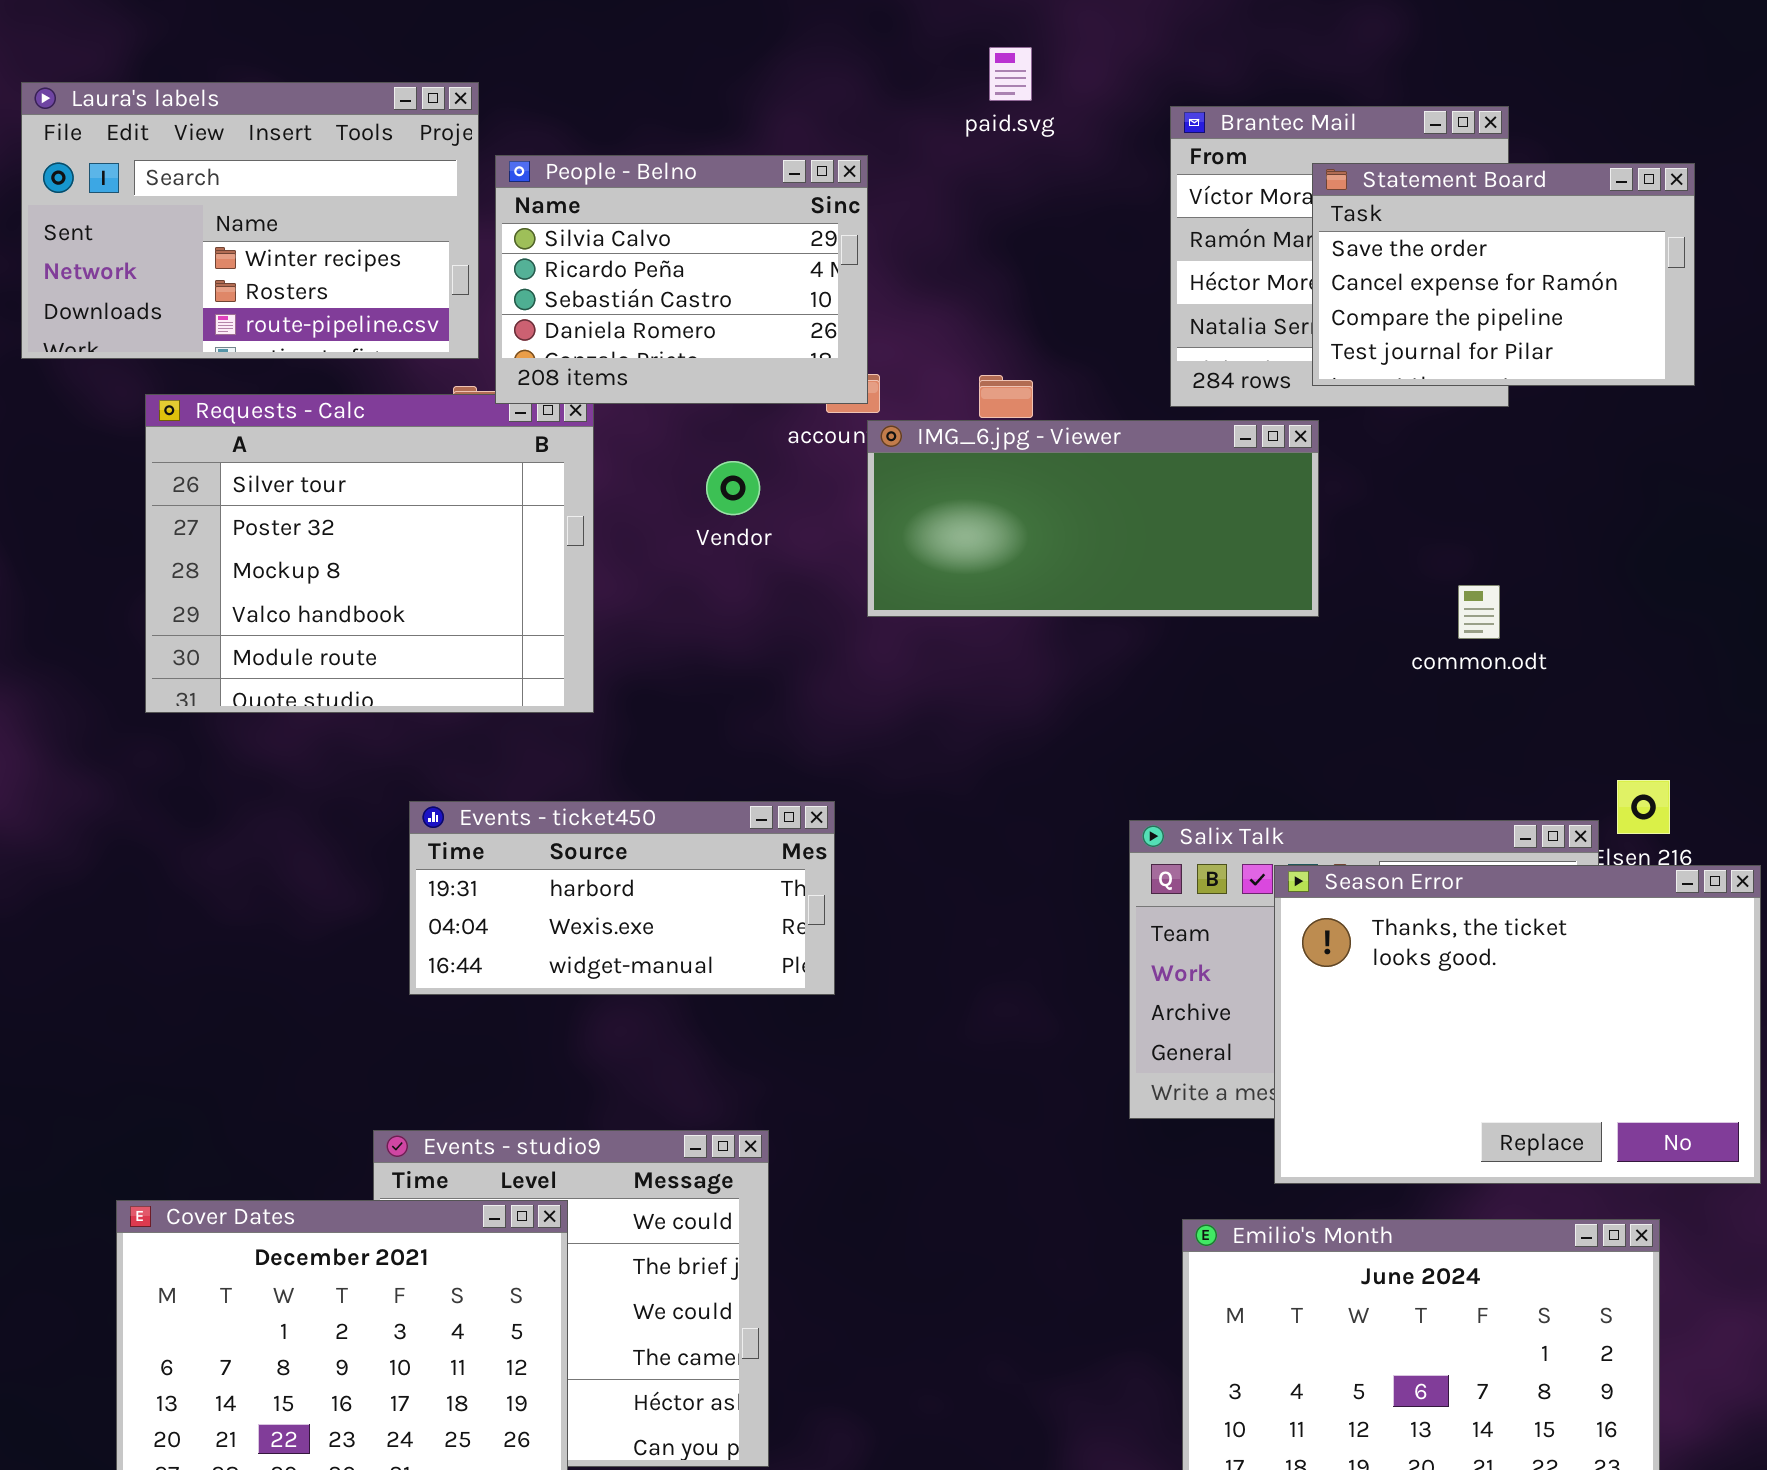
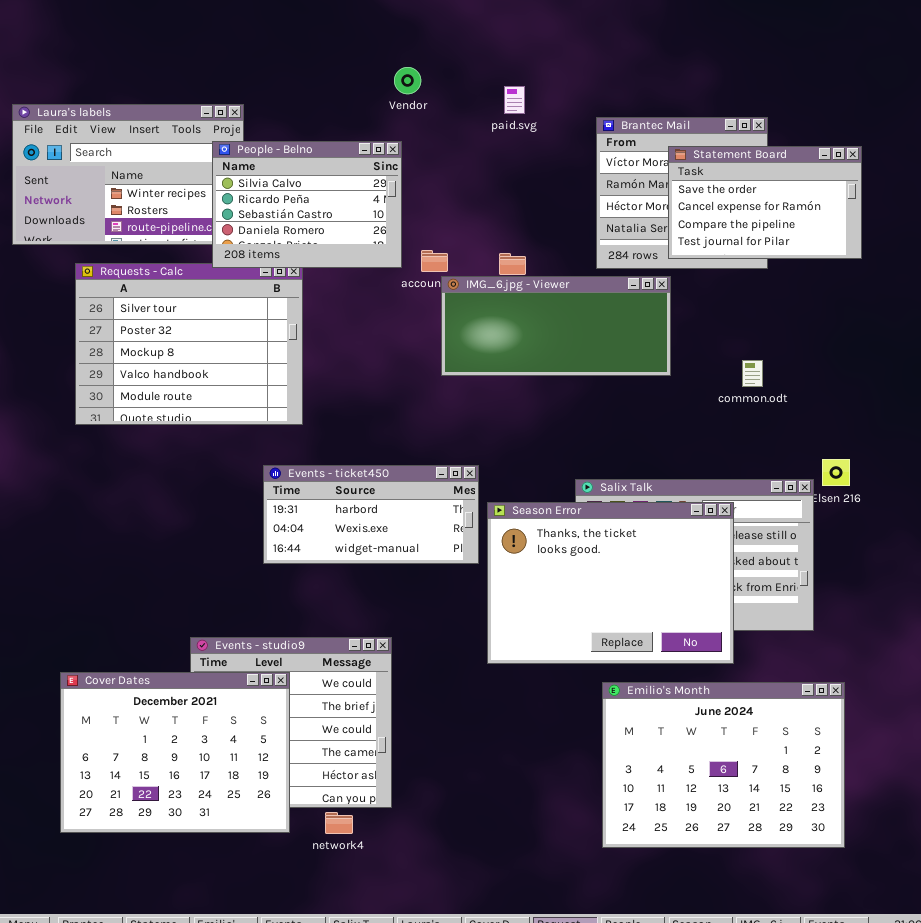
People - Belno: [495,155,868,404] -> [212,141,402,268], moved
Vendor: [706,461,760,515] -> [394,67,421,94], moved
Events - ticket450: [409,801,835,995] -> [263,465,479,564], moved
Season Error: [1274,865,1761,1184] -> [487,502,734,664], moved

